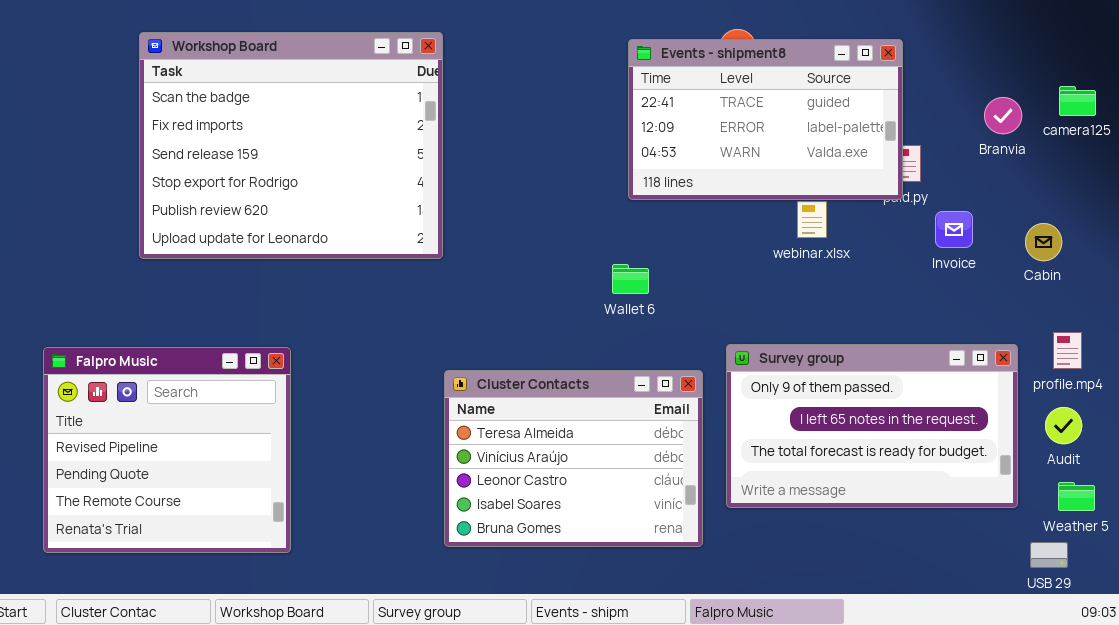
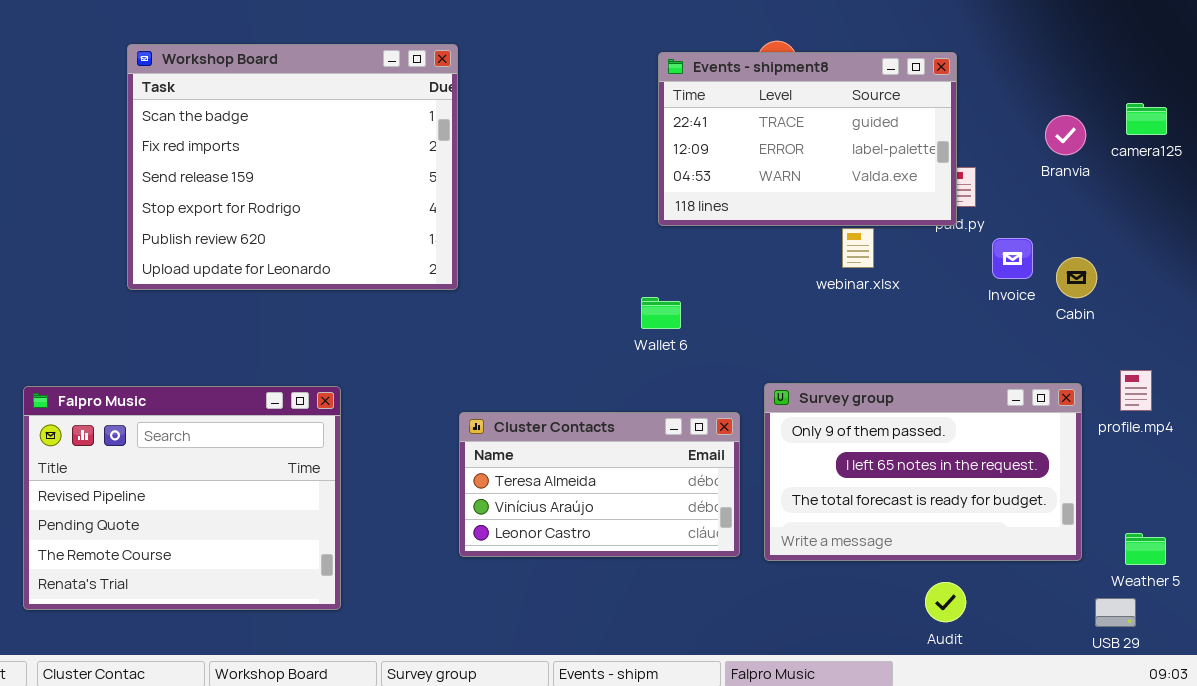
Cabin: [1025,223,1062,261] -> [1056,257,1097,298], moved
Falpro Music: [43,347,291,553] -> [23,386,341,610], resized
Cluster Contacts: [444,370,703,547] -> [459,412,740,557], resized
Audit: [1045,407,1082,444] -> [925,582,966,622], moved

